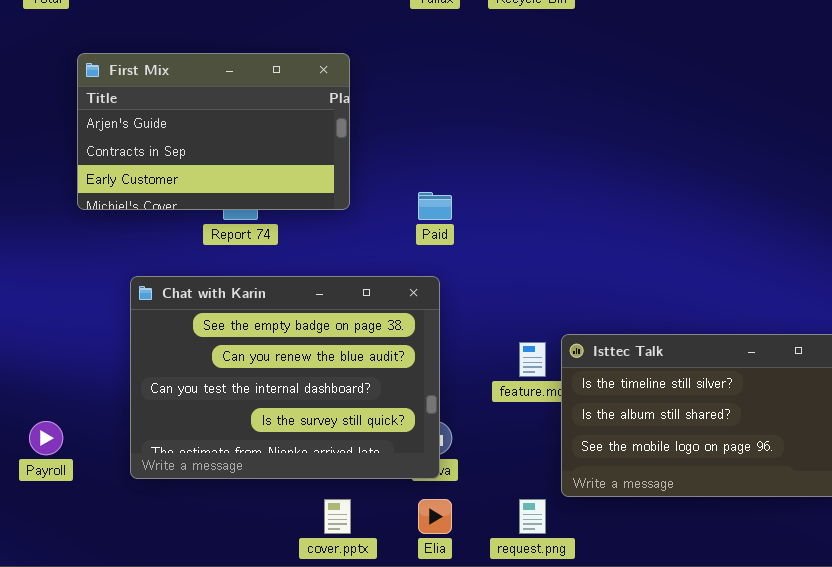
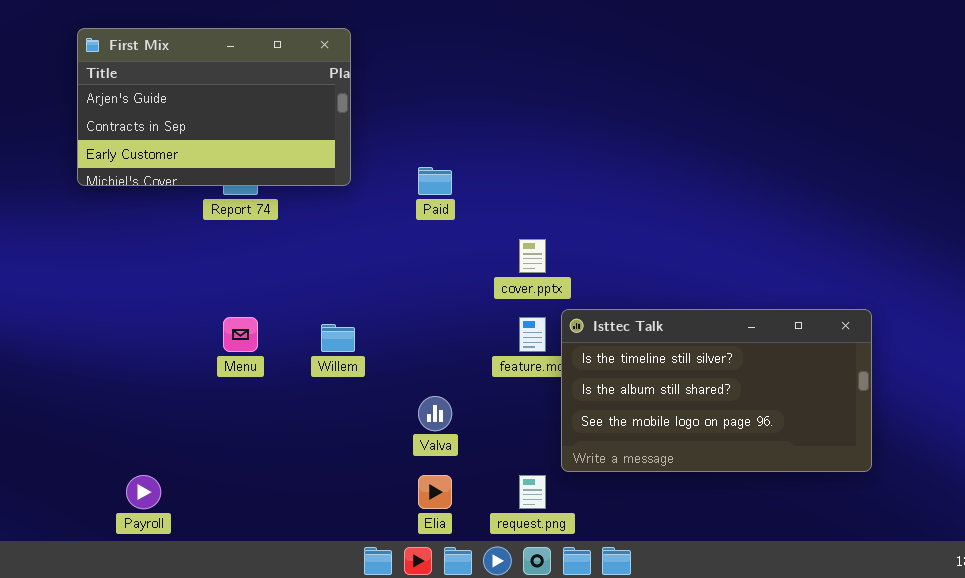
Chat with Karin: [130,276,440,479] -> none, closed
Payroll: [29,421,63,455] -> [126,475,161,509], moved
cover.pptx: [324,499,351,534] -> [519,239,546,273], moved

